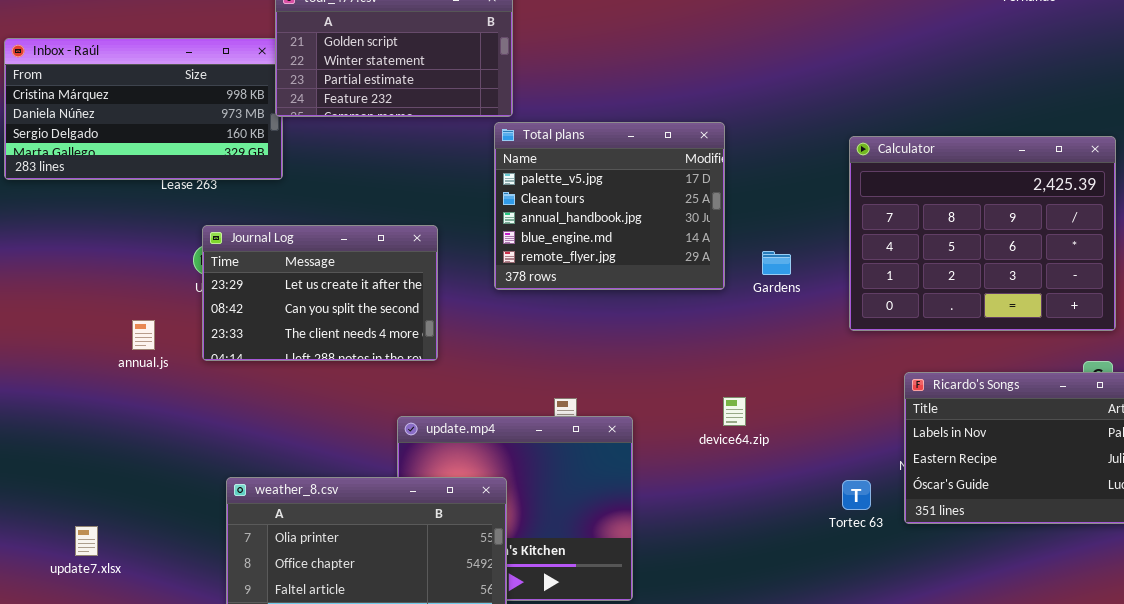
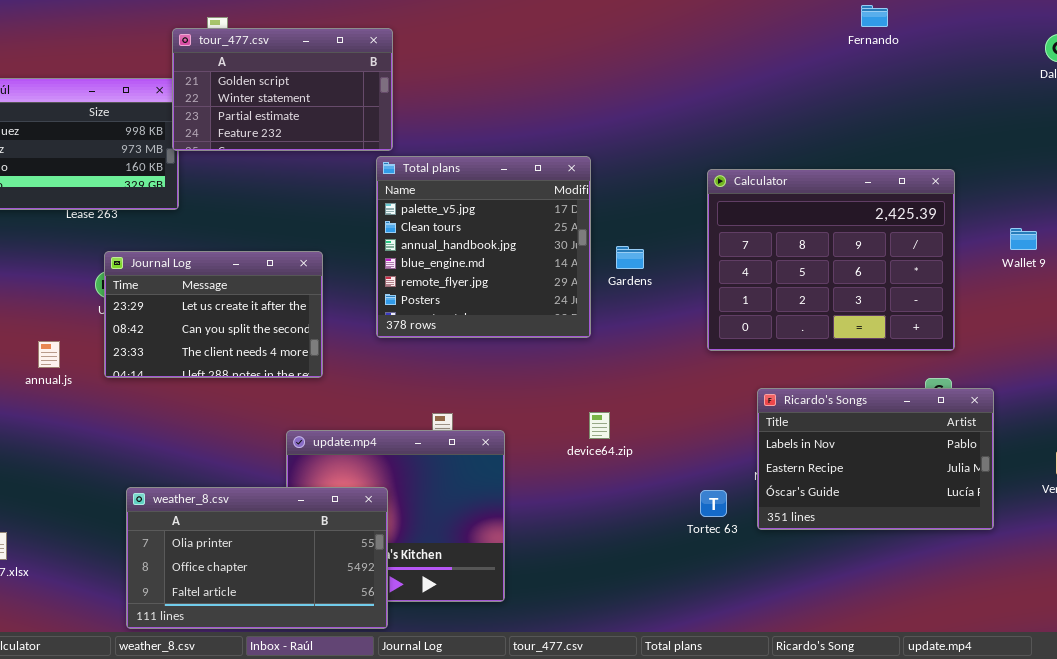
Total plans: [494,122,725,290] -> [376,156,591,338], resized
Gardens: [762,251,791,275] -> [616,246,644,269], moved

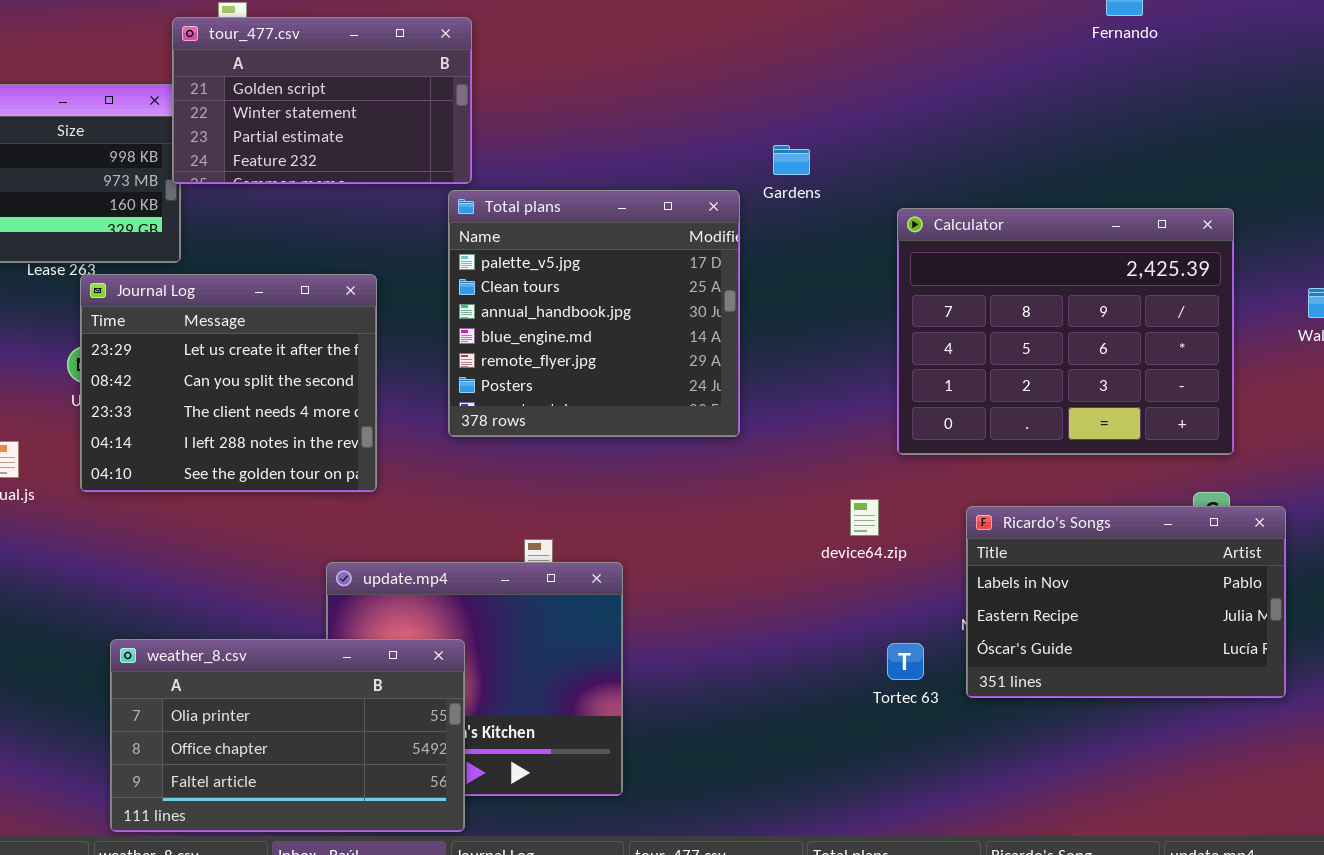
Gardens: [616,246,644,269] -> [773,145,810,175], moved
Journal Log: [104,251,323,378] -> [80,274,377,492], resized
device64.zip: [589,412,610,439] -> [850,499,879,536], moved

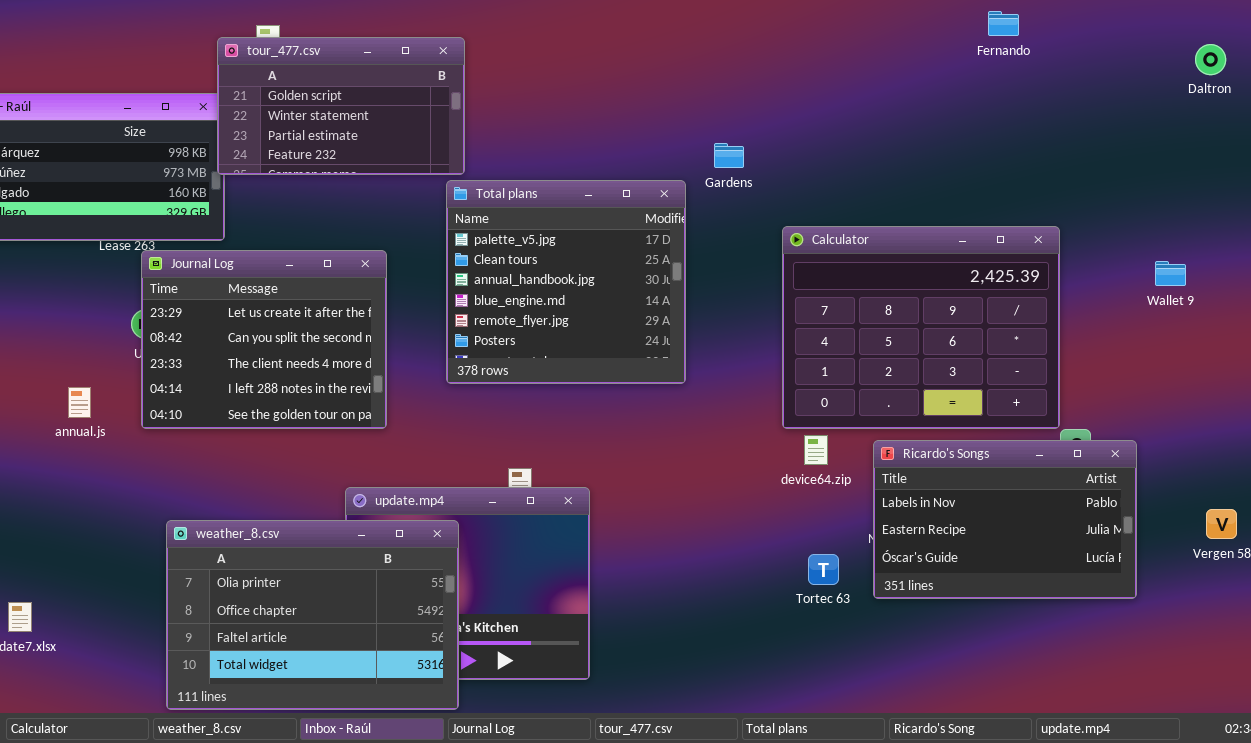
Calculator: [897,208,1234,455] -> [782,226,1060,429], moved
device64.zip: [850,499,879,536] -> [804,435,828,465], moved
weather_8.csv: [110,639,465,832] -> [166,520,459,710], resized

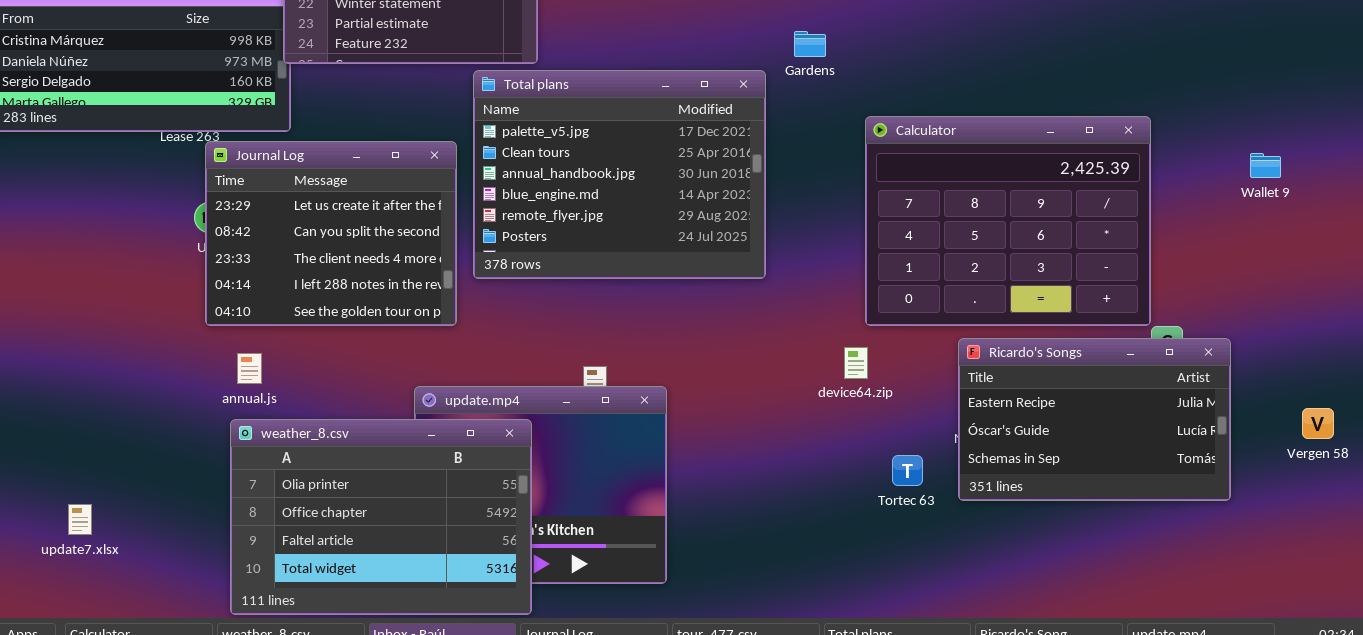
Total plans: [446,180,686,384] -> [473,70,766,279], resized
annual.js: [68,387,91,418] -> [237,353,262,384], moved
device64.zip: [804,435,828,465] -> [844,347,868,379], moved
Ricardo's Songs: [873,440,1137,599] -> [958,338,1231,501], scrolled down 1 row

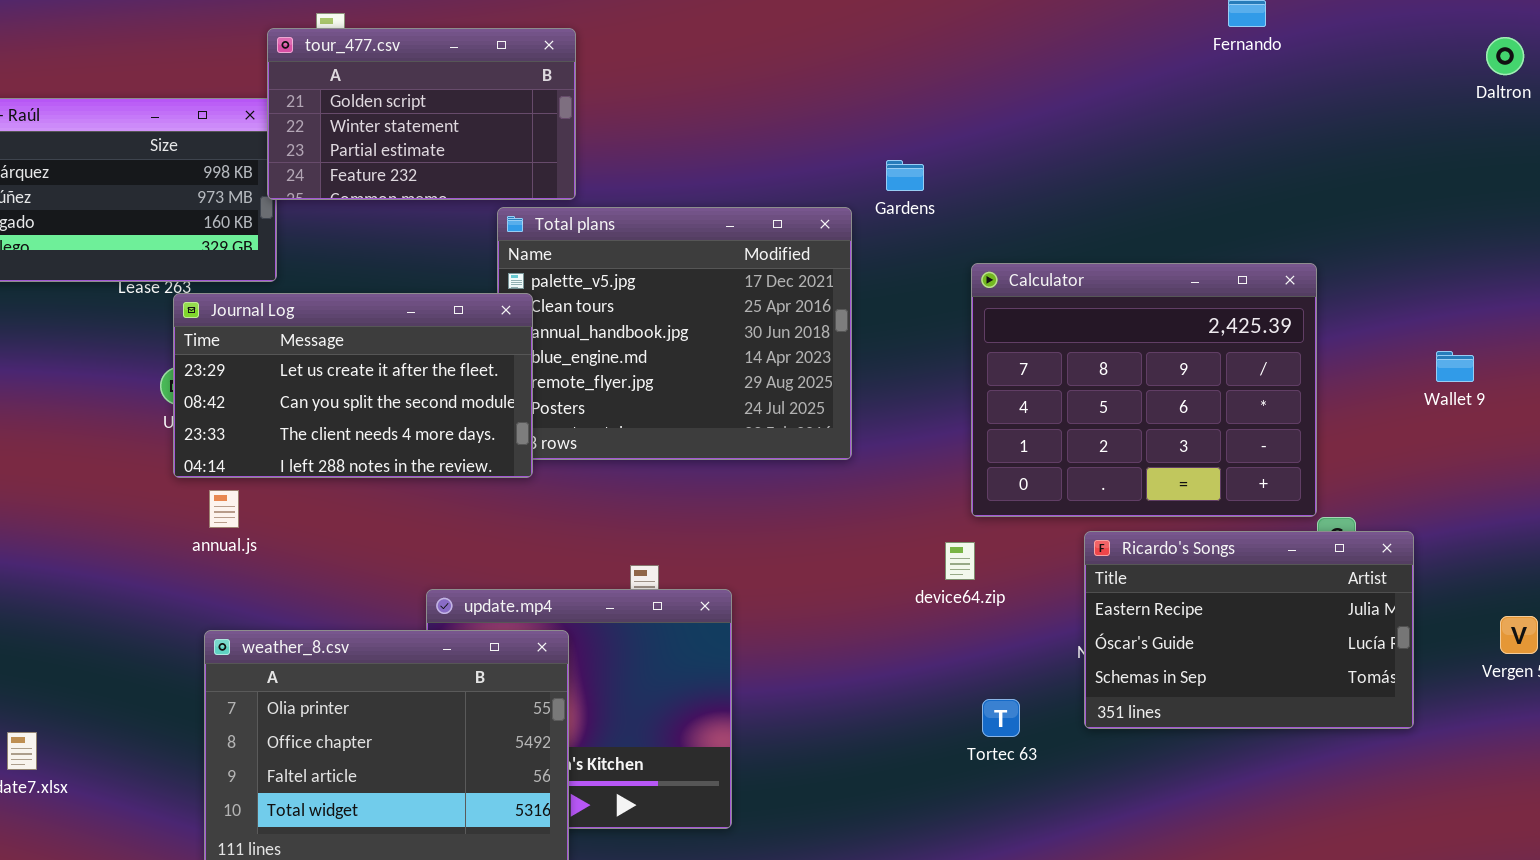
Journal Log: [205,141,457,326] -> [173,293,533,478], resized
Wallet 9: [1250,153,1281,178] -> [1436,351,1474,382], moved
annual.js: [237,353,262,384] -> [209,490,239,528], moved
Tortec 63: [892,455,923,486] -> [982,699,1020,737], moved

